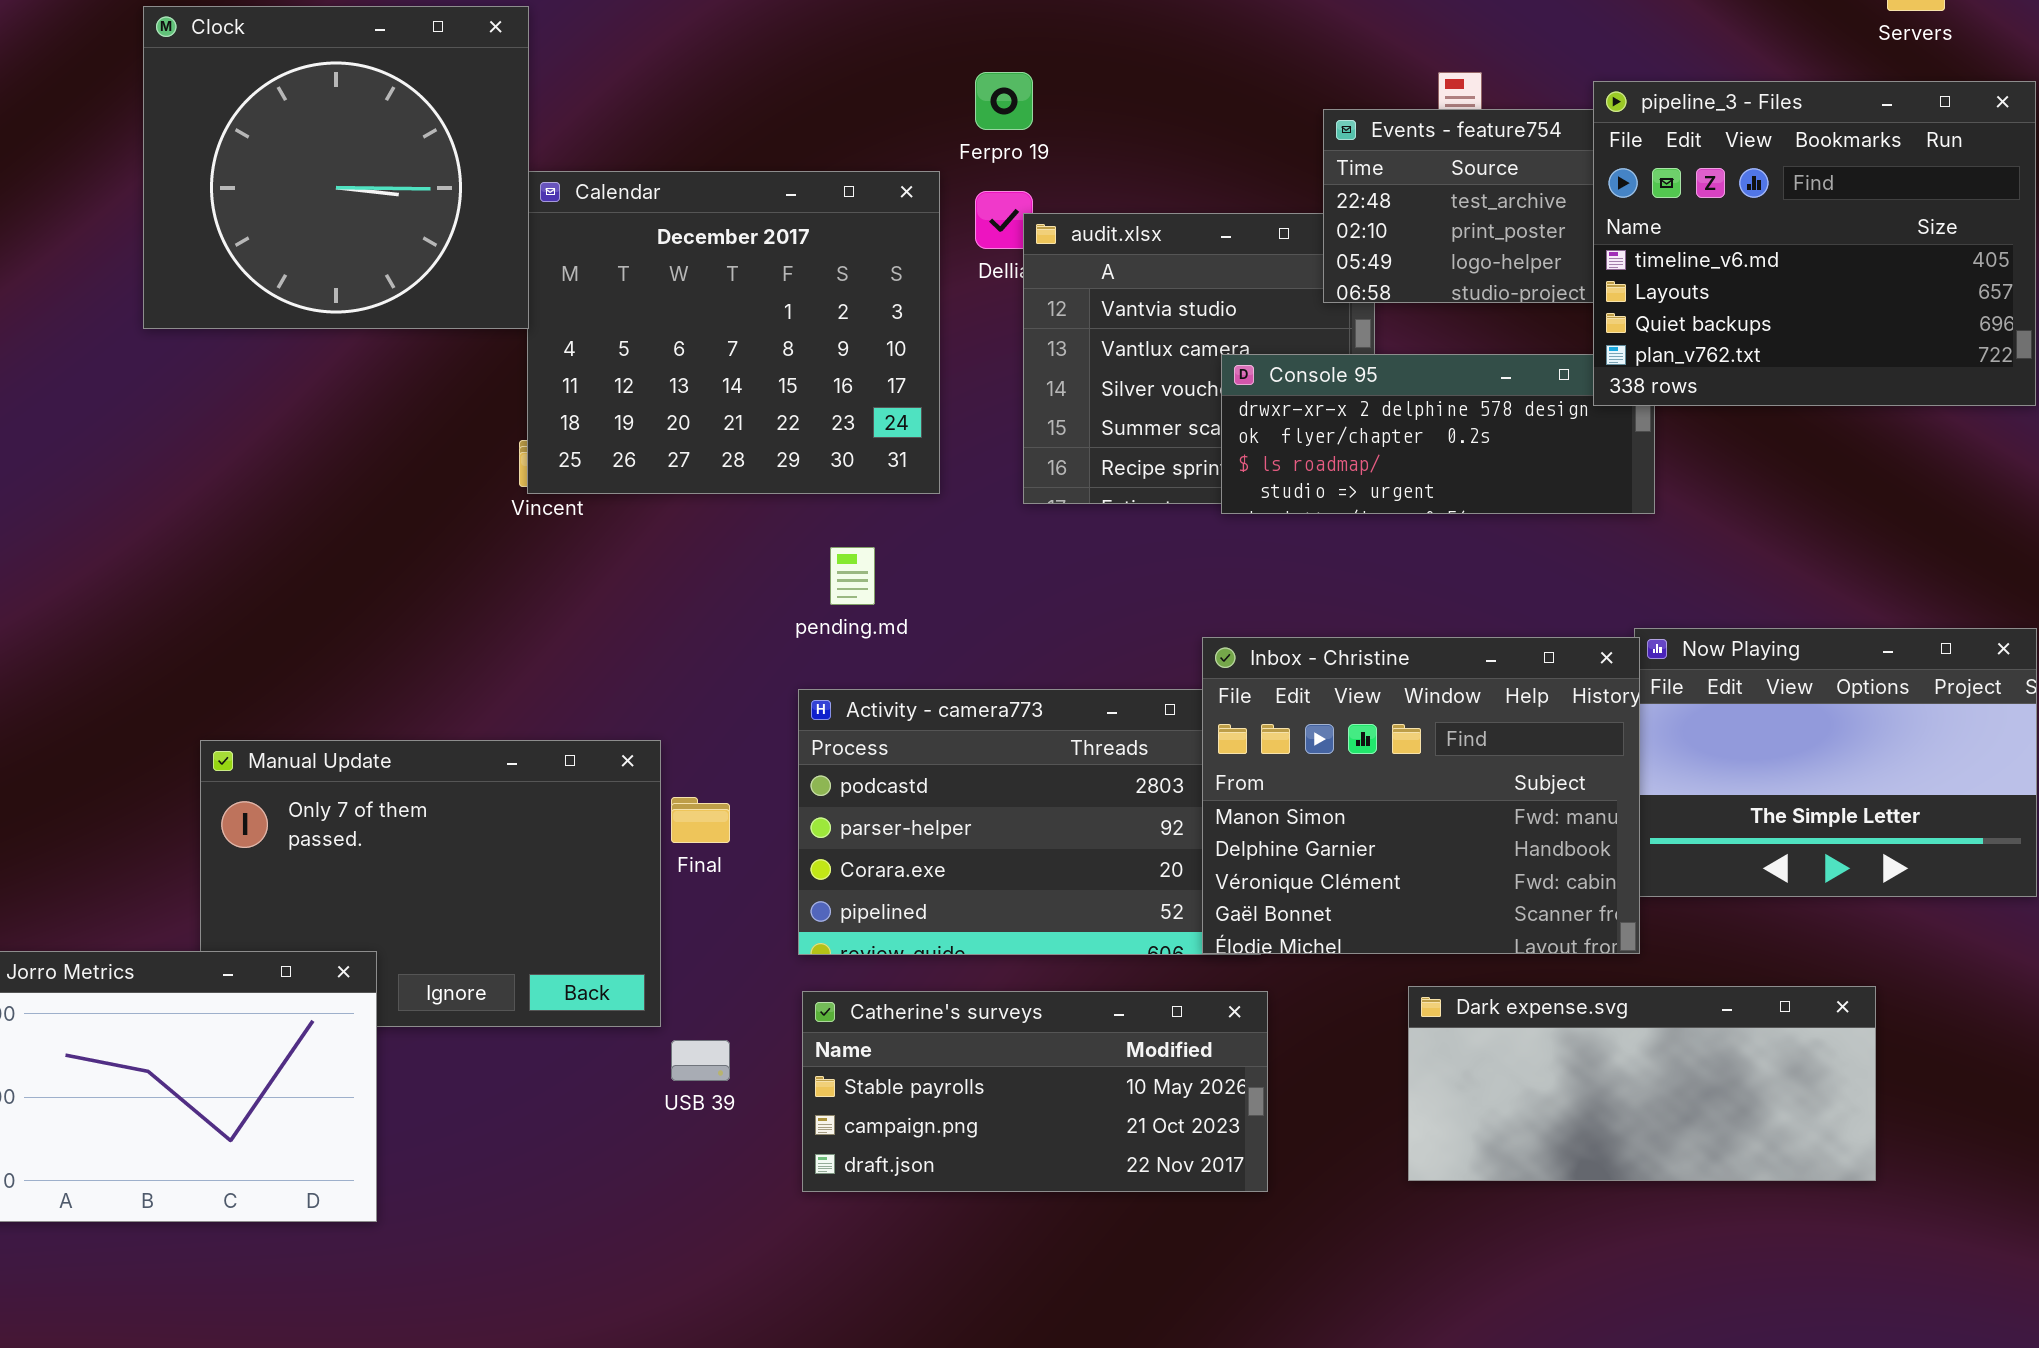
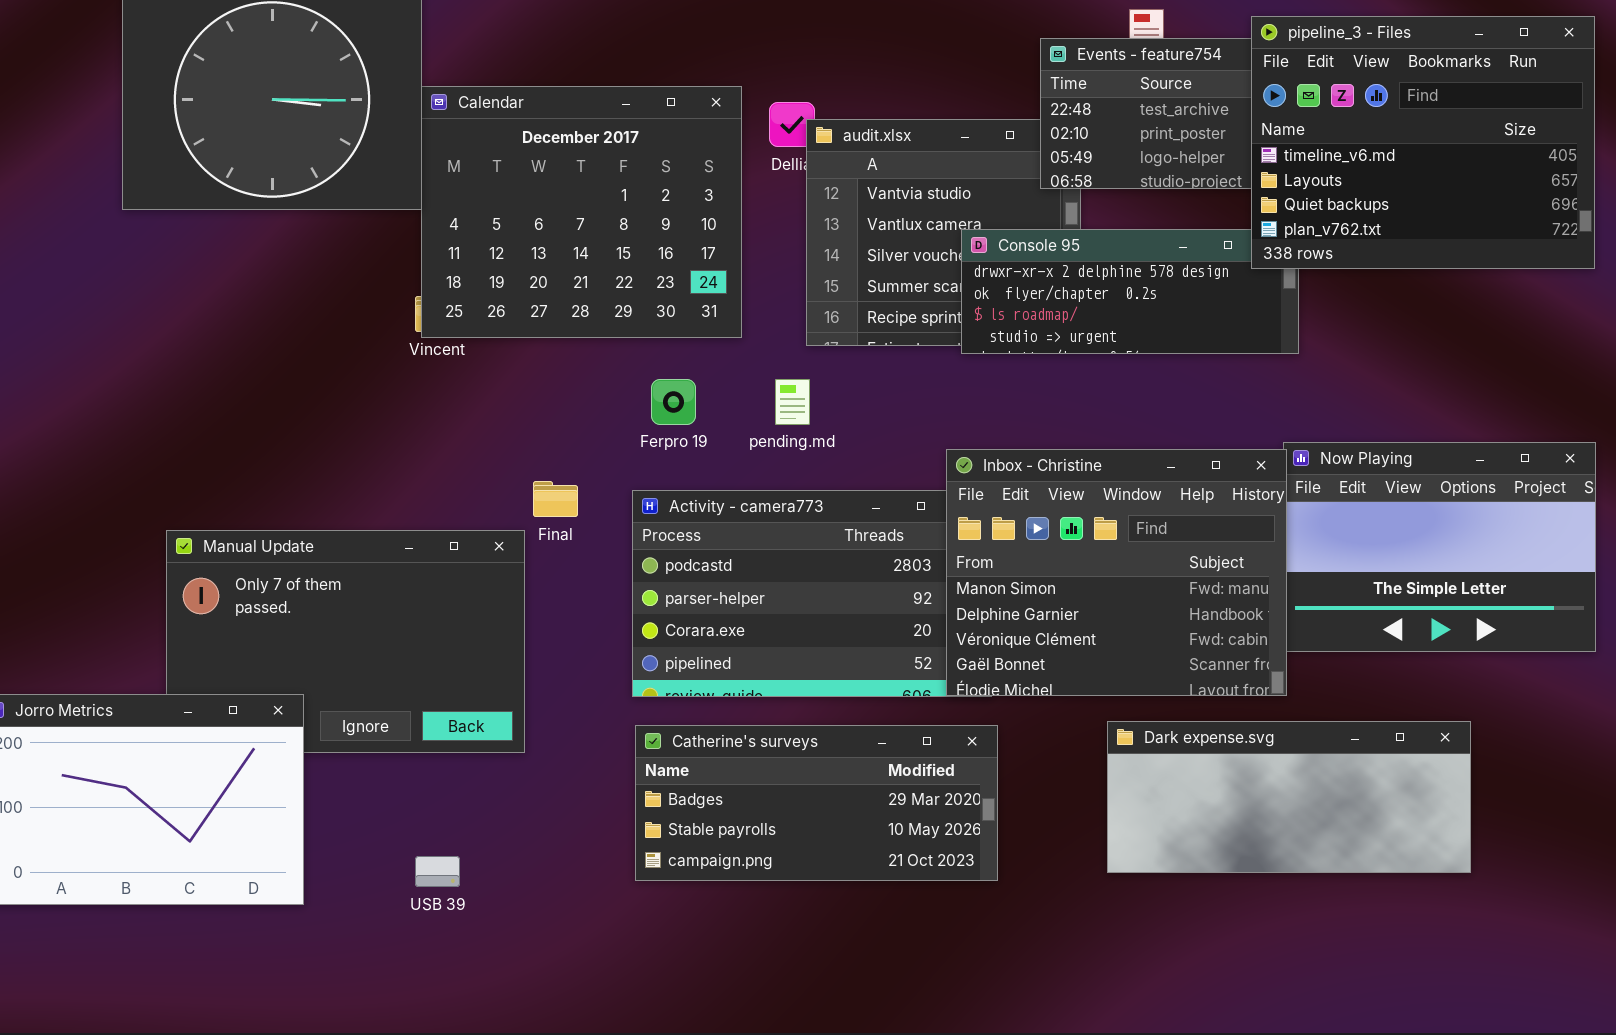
Ferpro 19: [975,72,1033,130] -> [651,379,696,425], moved
pending.md: [830,547,875,605] -> [775,379,810,425], moved
Final: [671,797,730,843] -> [533,481,578,517], moved
Catherine's surveys: [802,991,1268,1192] -> [635,725,998,881], scrolled up 1 row
USB 39: [671,1040,730,1081] -> [415,856,460,887], moved

